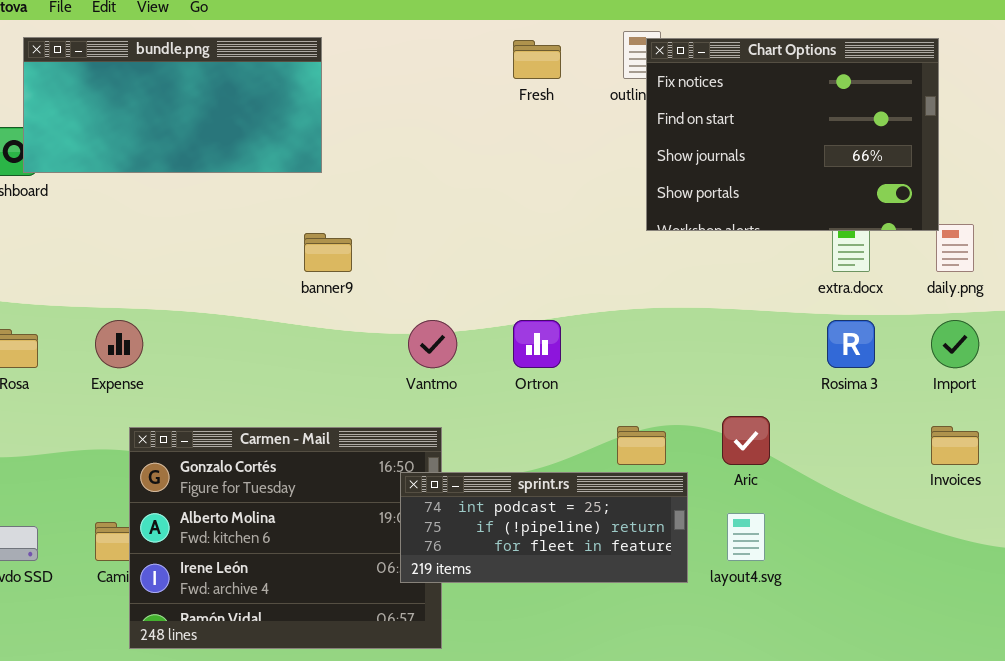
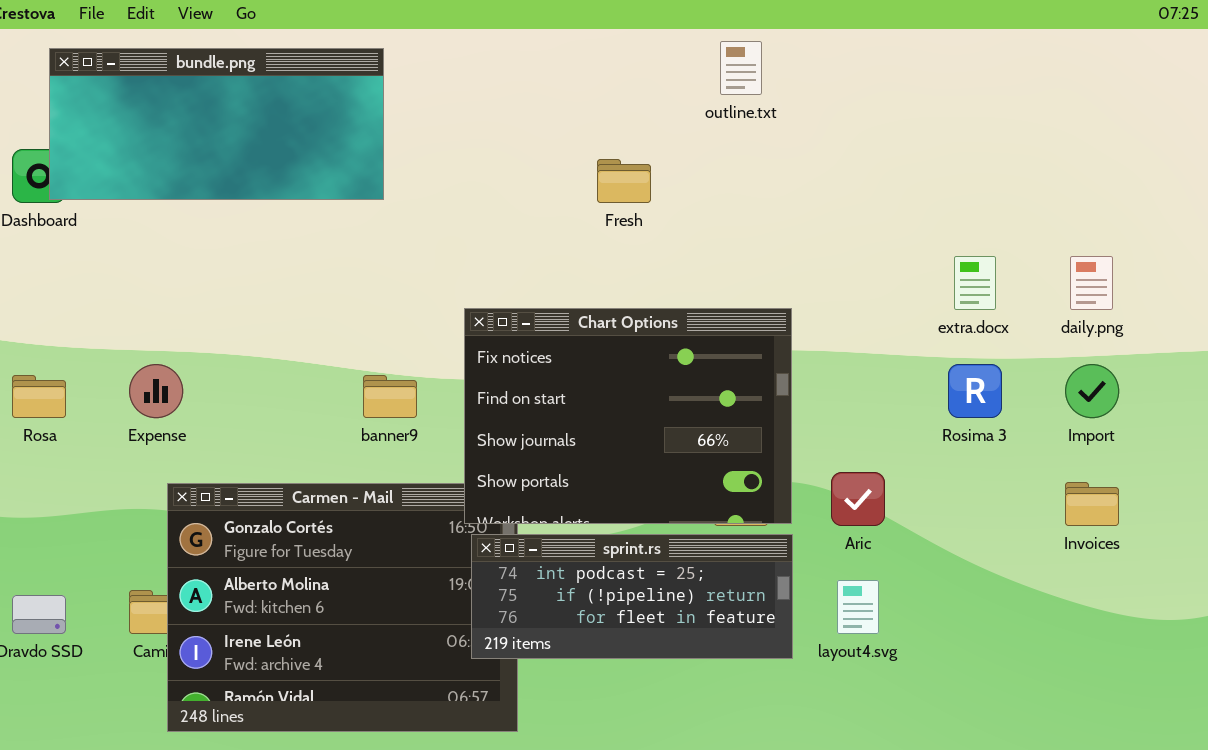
Chart Options: [646,38,939,231] -> [464,308,792,524], moved
Fresh: [513,40,561,79] -> [597,159,651,203], moved
banner9: [304,233,352,272] -> [363,375,417,418], moved

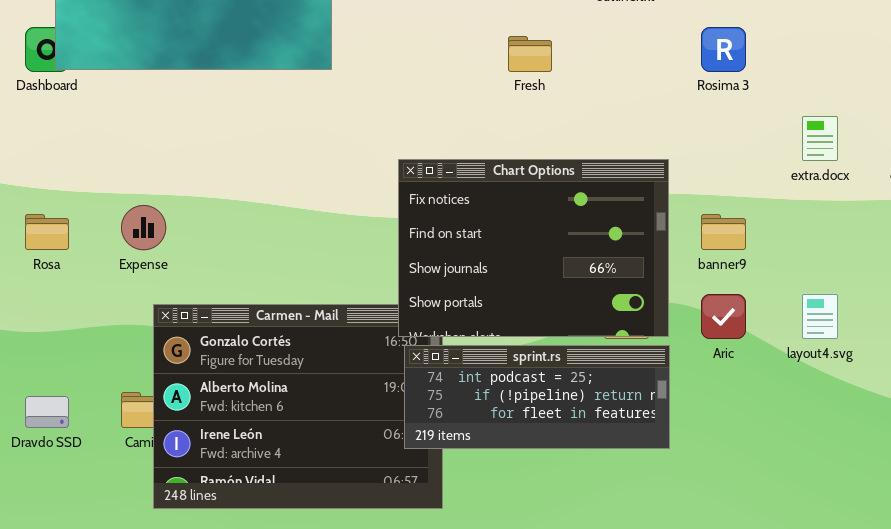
Rosima 3: [948,364,1002,418] -> [701,27,746,72], moved
banner9: [363,375,417,418] -> [701,214,746,250], moved
layout4.svg: [837,580,879,634] -> [802,294,838,339], moved

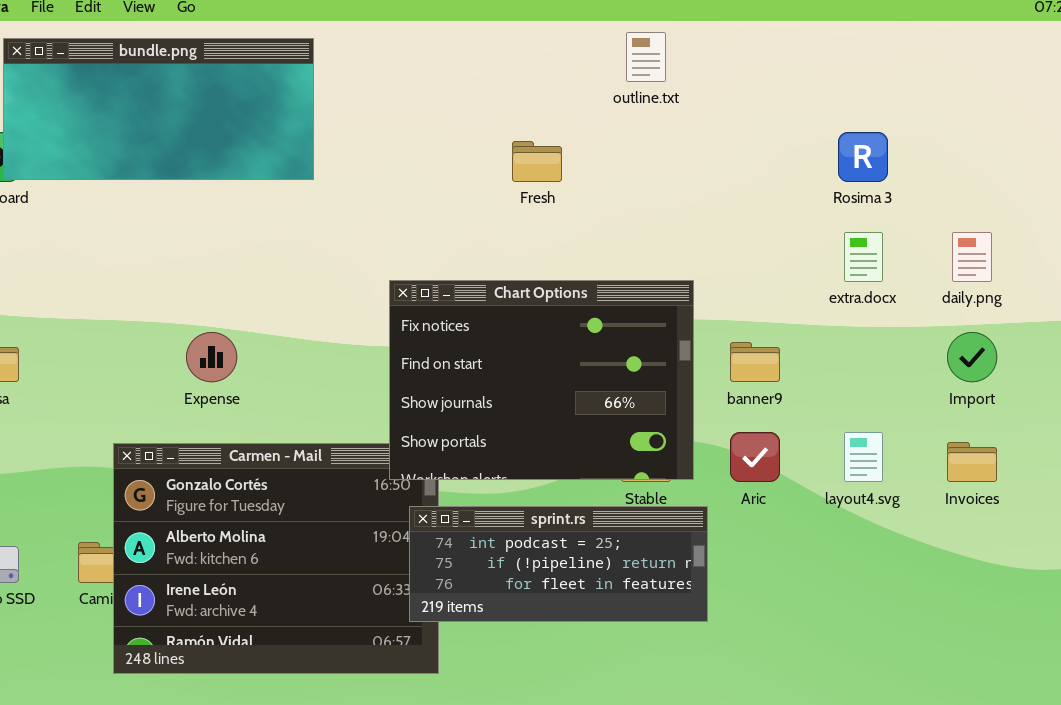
Rosima 3: [701,27,746,72] -> [838,132,888,182], moved
Expense: [121,205,166,250] -> [186,332,237,382], moved
sprint.rs: [404,345,670,449] -> [409,506,708,622], moved

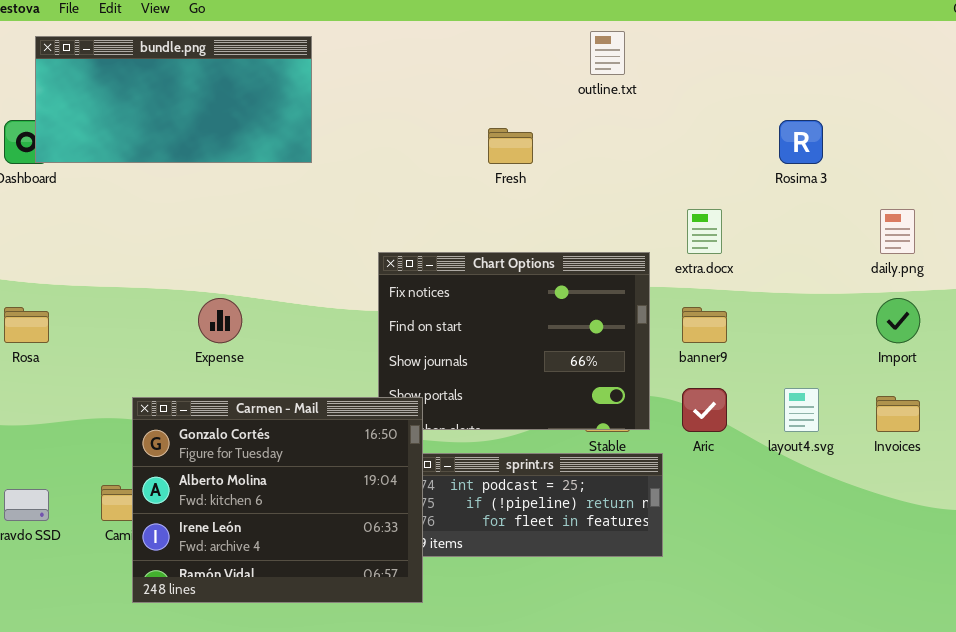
extra.docx: [844,232,883,282] -> [687,209,722,254], moved
Carmen - Mail: [113,443,439,674] -> [132,397,423,603], raised

